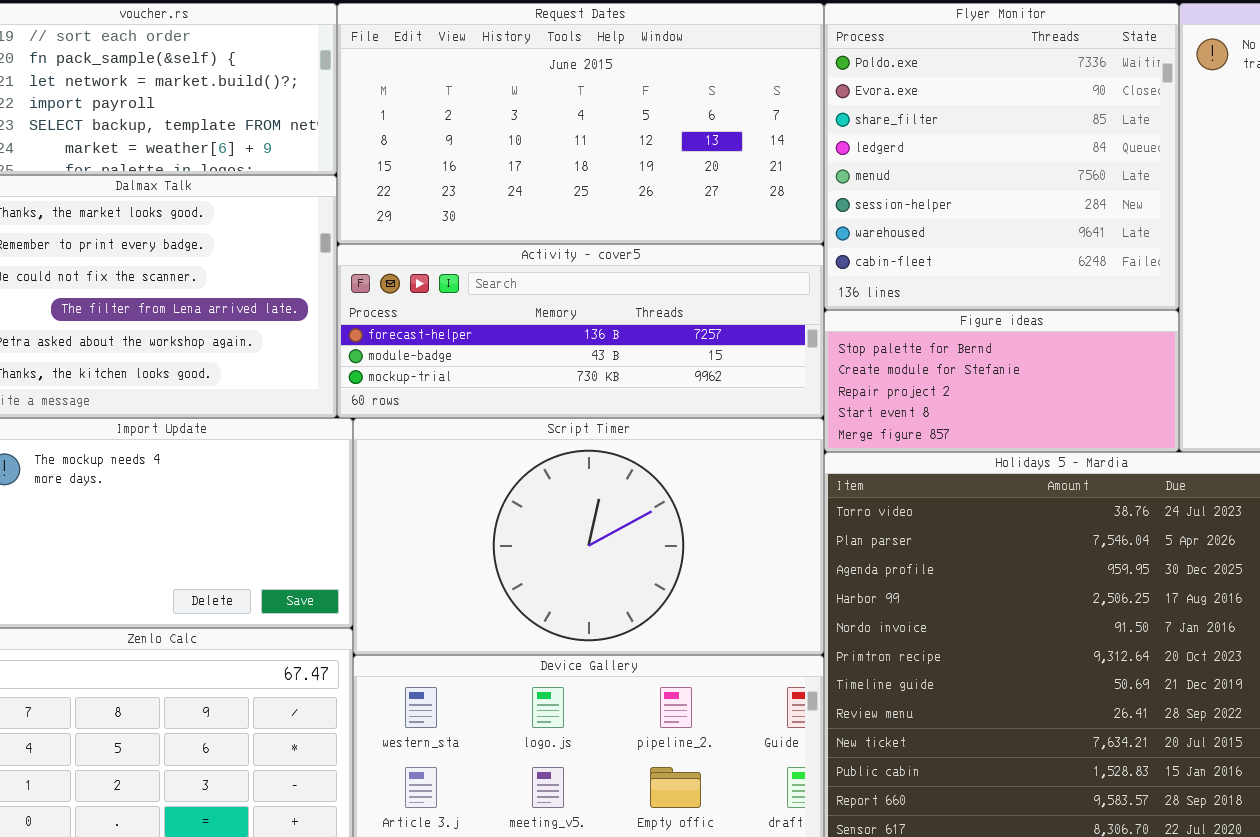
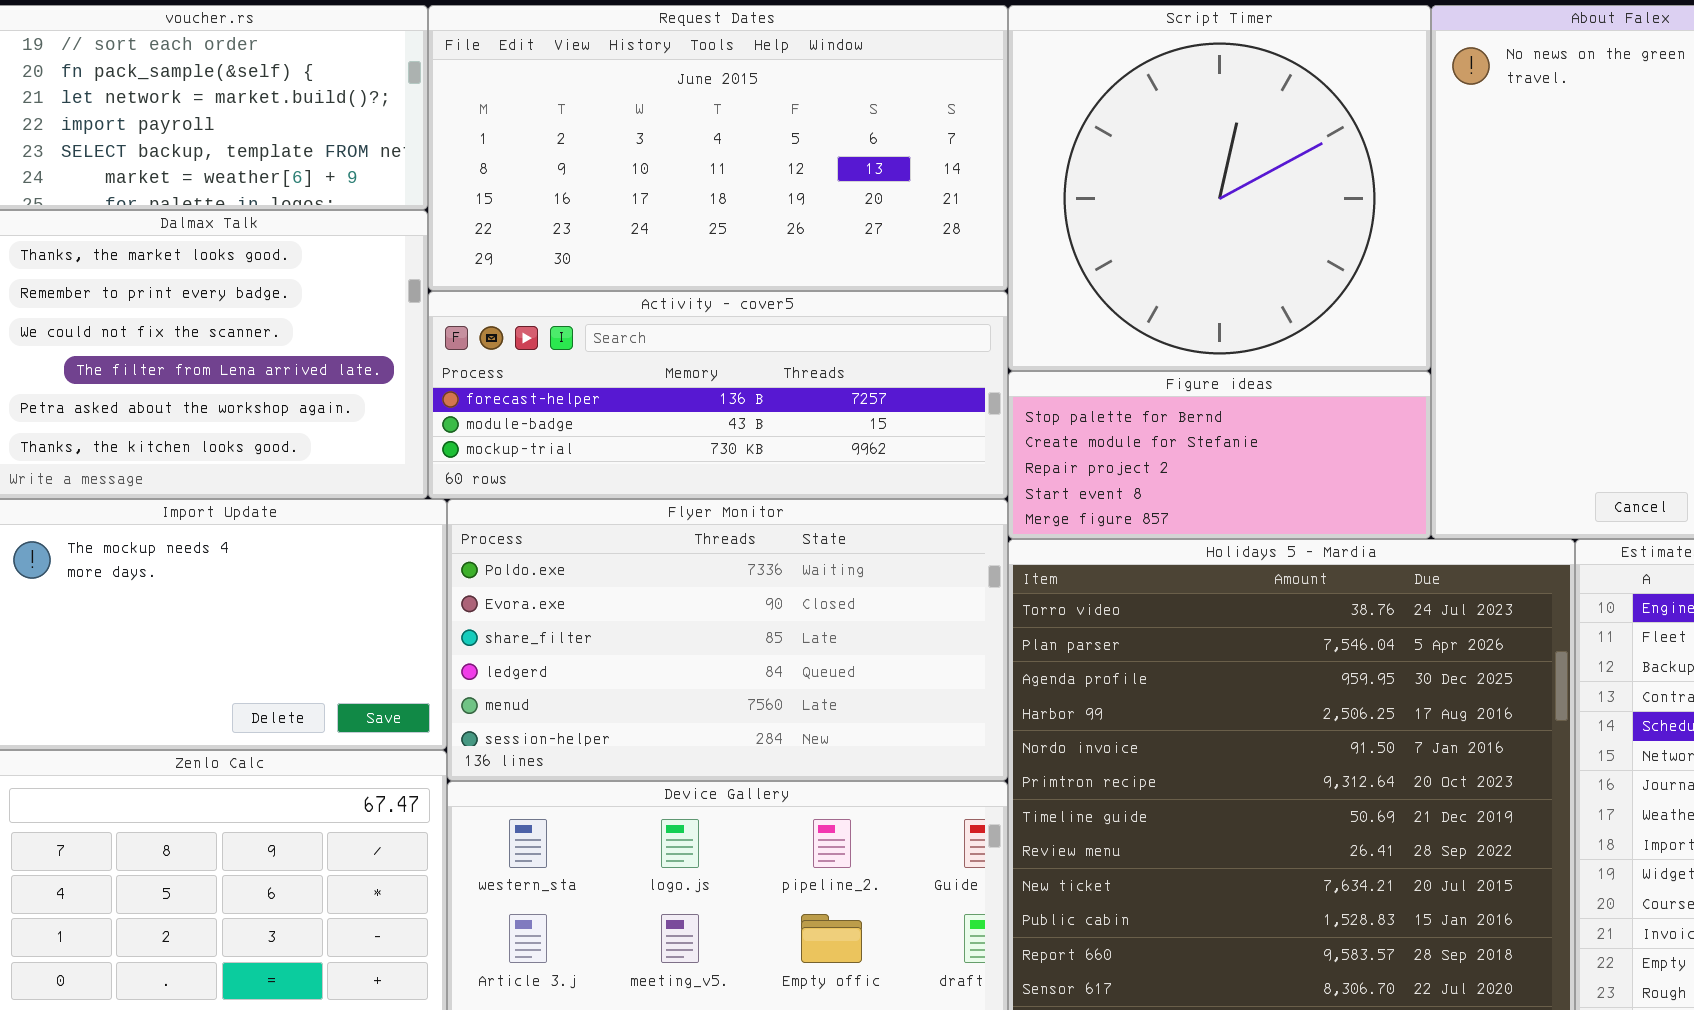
Flyer Monitor: [824,3,1179,310] -> [447,499,1008,781], moved, resized
Script Timer: [353,418,824,655] -> [1008,5,1431,371], moved, resized

